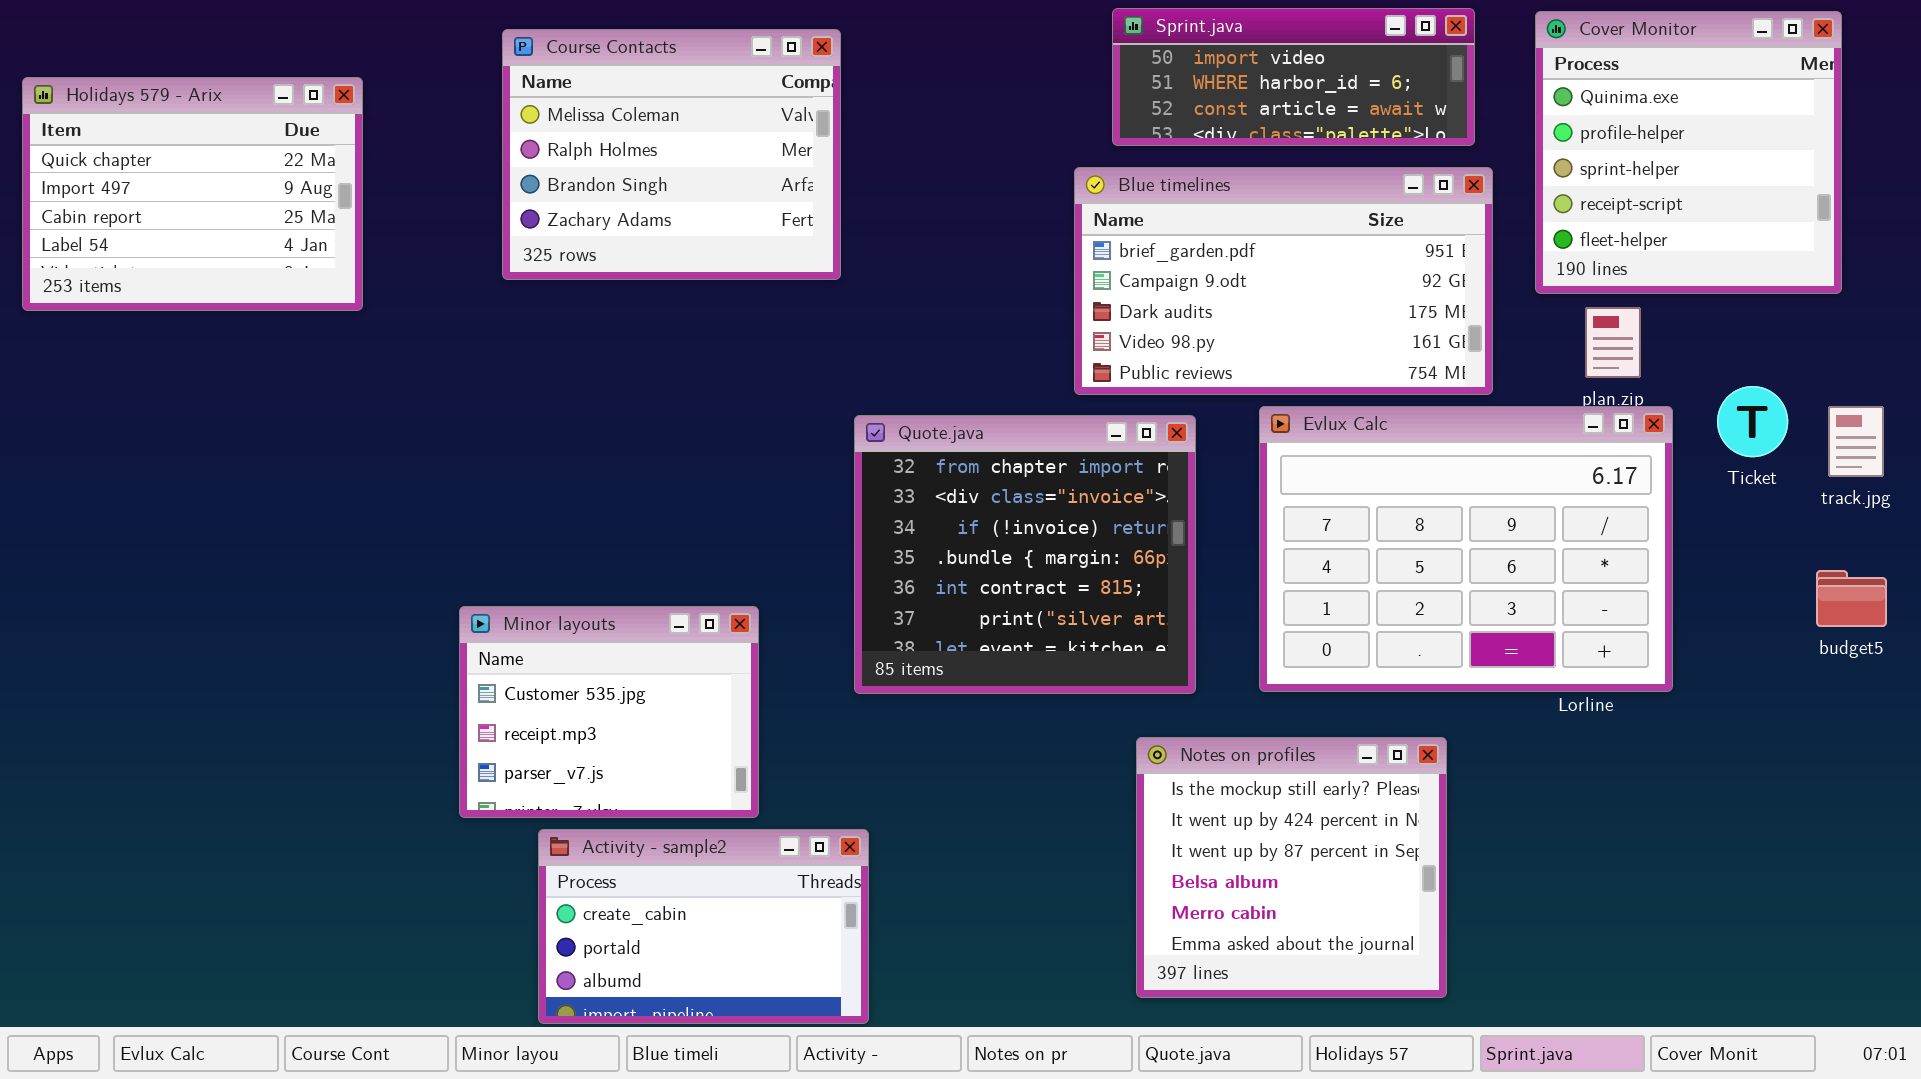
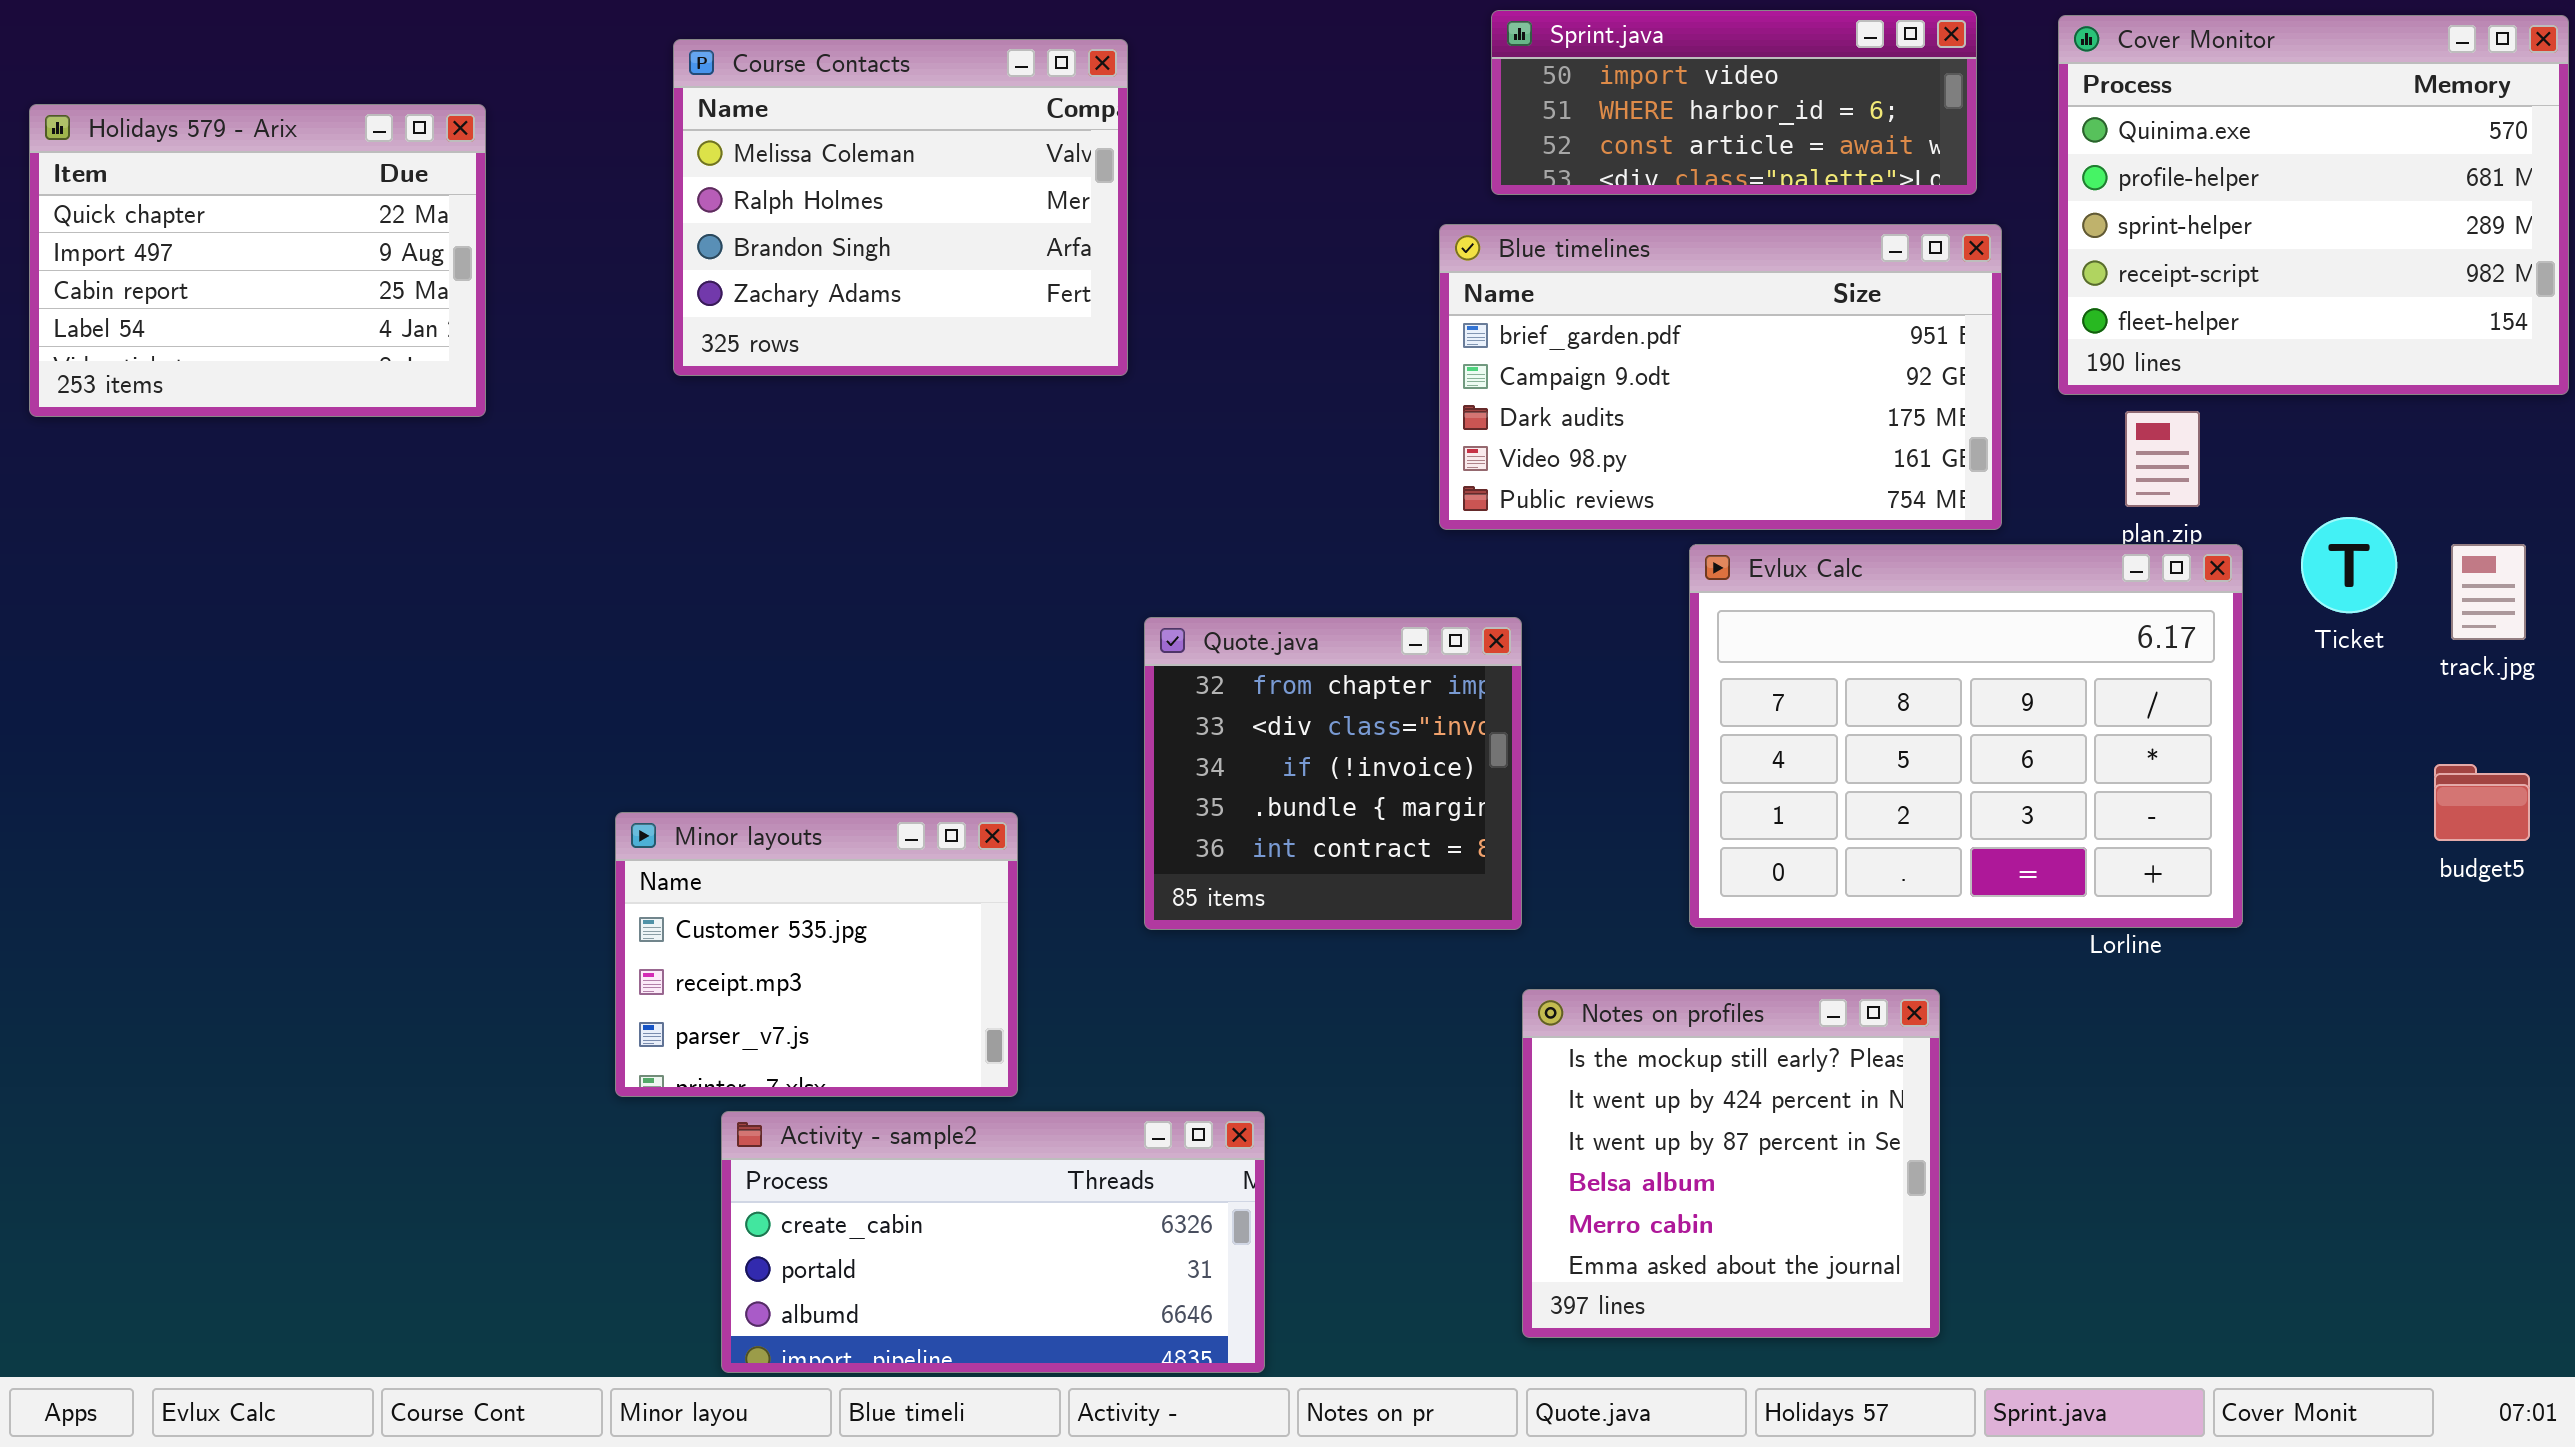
Cover Monitor: [1535,11,1842,294] -> [2058,15,2569,395], resized
Quote.java: [854,415,1196,694] -> [1144,617,1522,930], resized
Activity - sample2: [538,829,869,1024] -> [721,1111,1265,1373], resized

